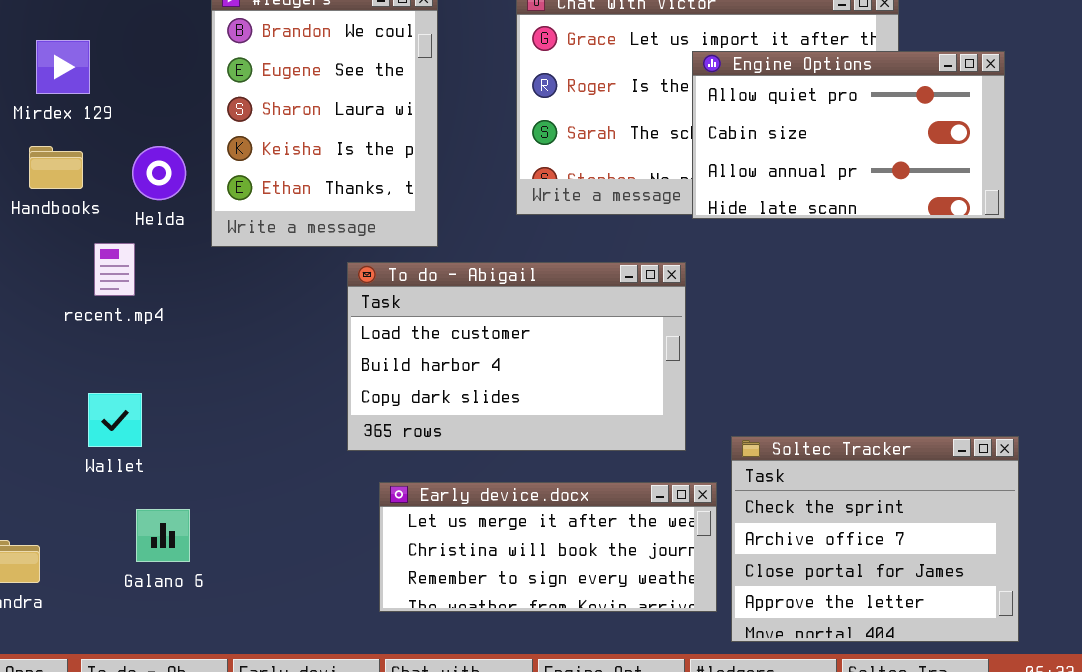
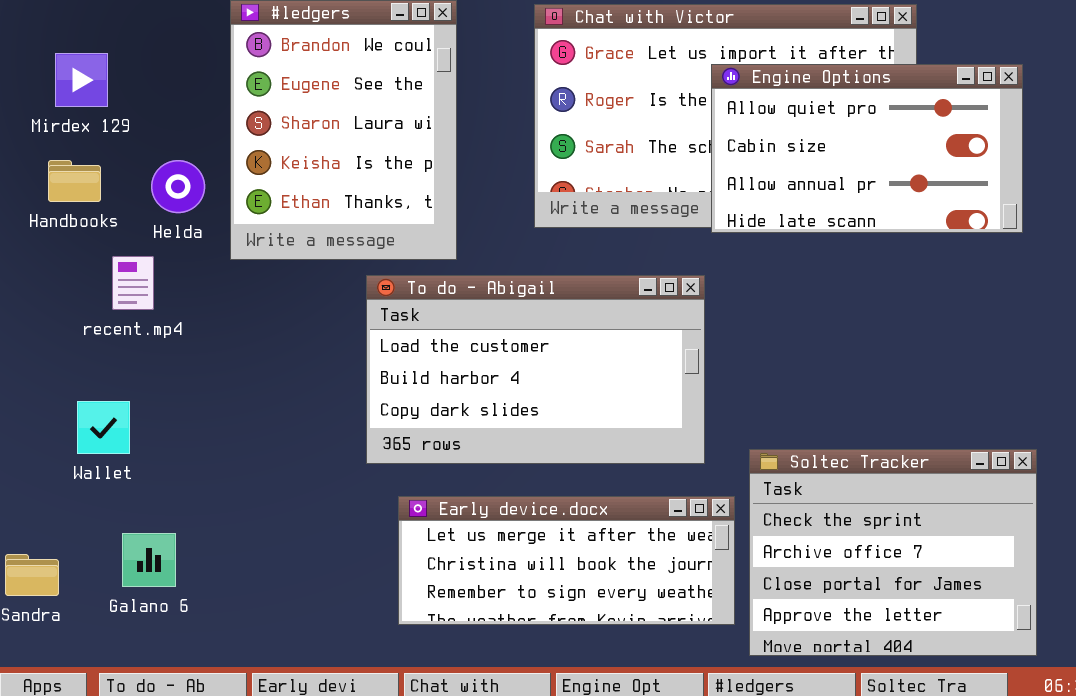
Wallet: [88,393,142,447] -> [77,401,130,454], moved
Galano 6: [136,509,190,562] -> [122,533,176,587], moved

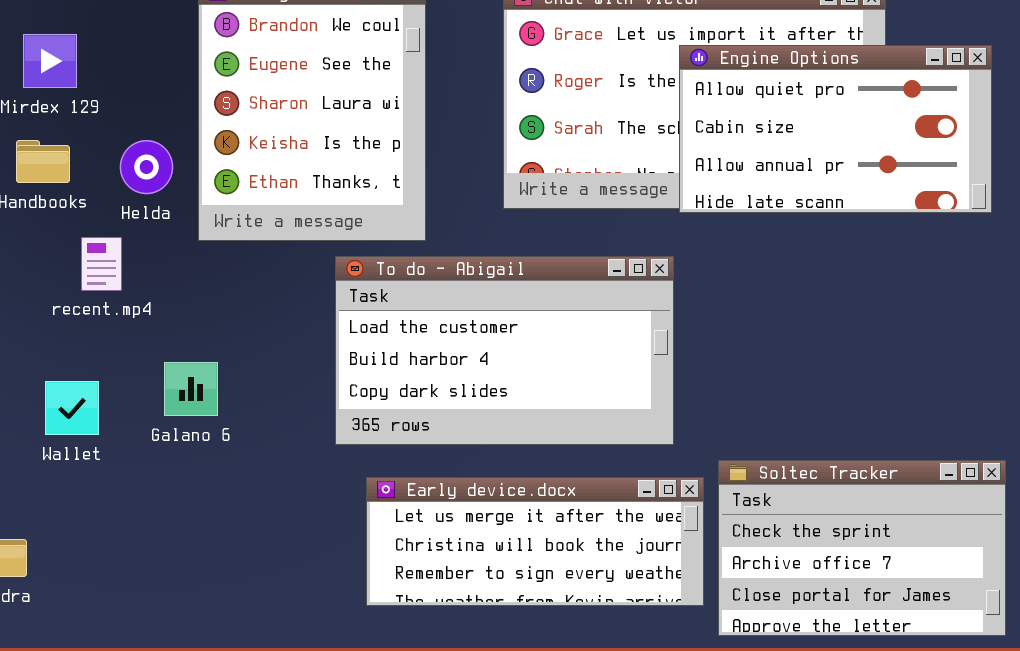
Soltec Tracker: [749,449,1037,656] -> [718,460,1006,636], resized
Galano 6: [122,533,176,587] -> [164,362,218,416], moved

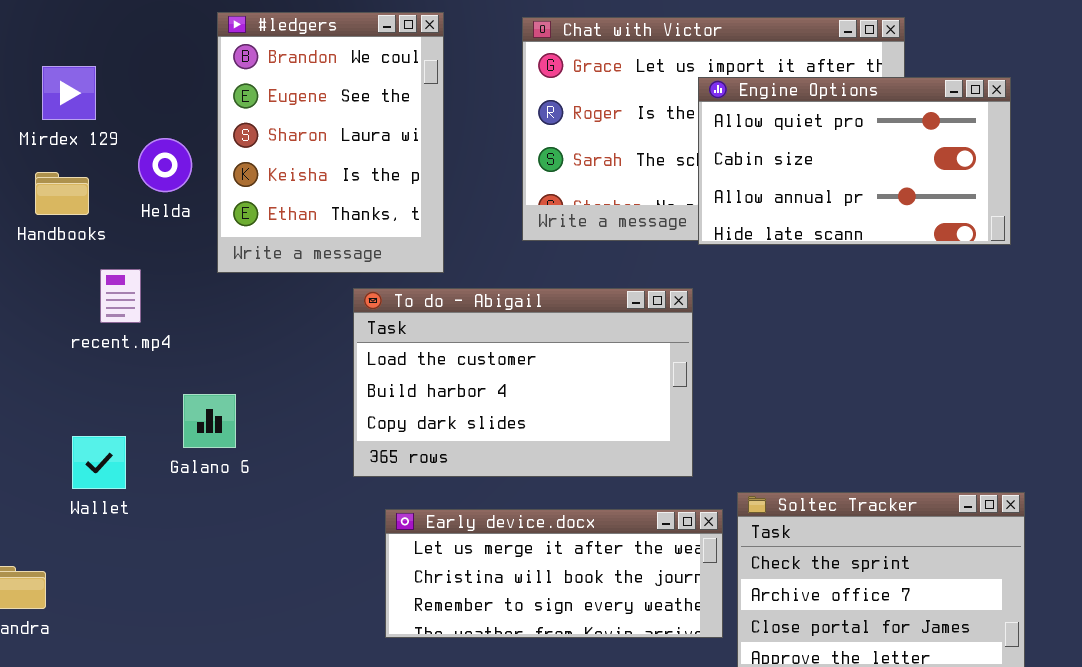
Helda: [120,140,173,194] -> [138,138,192,192], moved
Wallet: [45,381,99,435] -> [72,436,126,489], moved

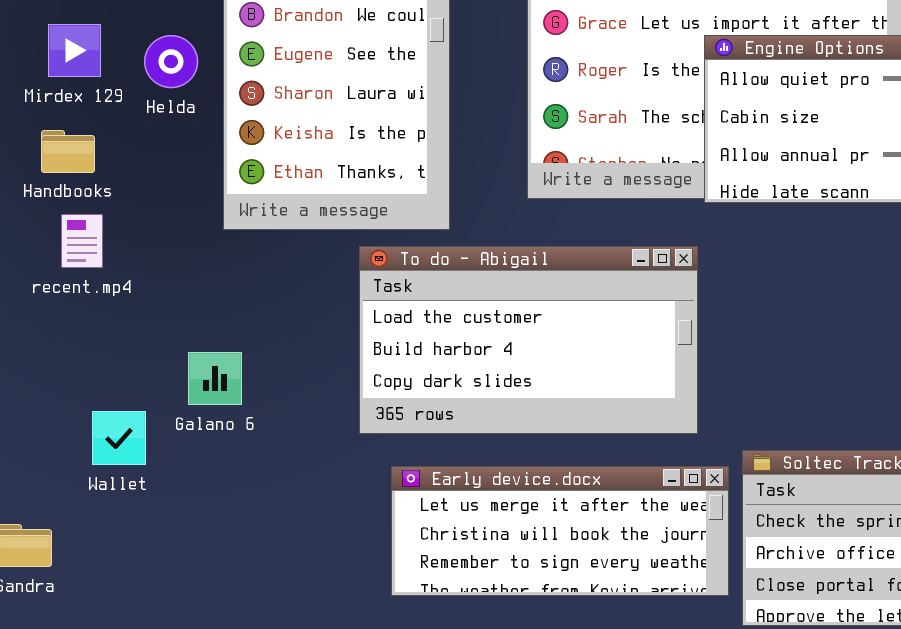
Helda: [138,138,192,192] -> [144,35,198,88], moved
recent.mp4: [100,269,141,323] -> [61,214,103,268], moved
Wallet: [72,436,126,489] -> [92,411,146,465], moved

